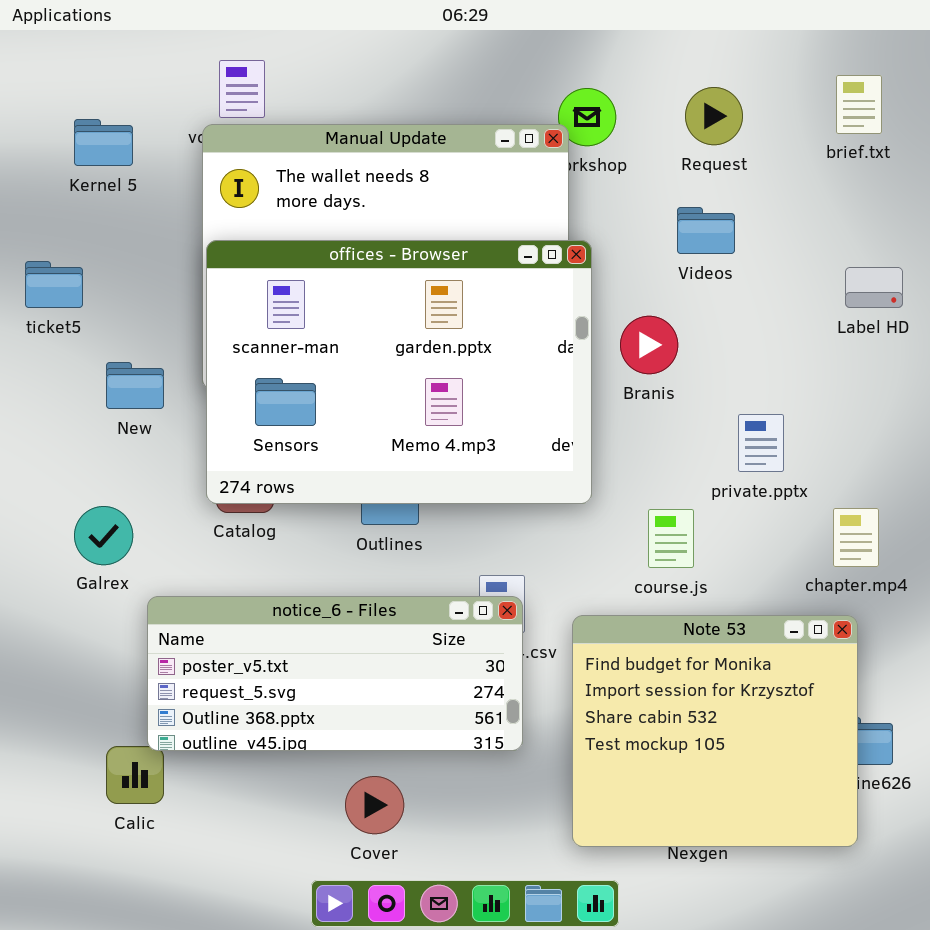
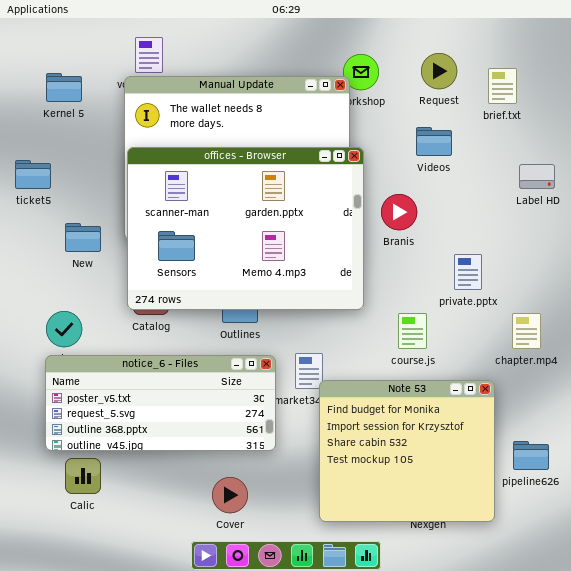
brief.txt: [836,75,882,134] -> [488,68,517,104], moved
notice_6 - Files: [147,596,523,751] -> [45,355,276,451], moved
Note 53: [572,615,858,847] -> [319,380,495,522], moved

